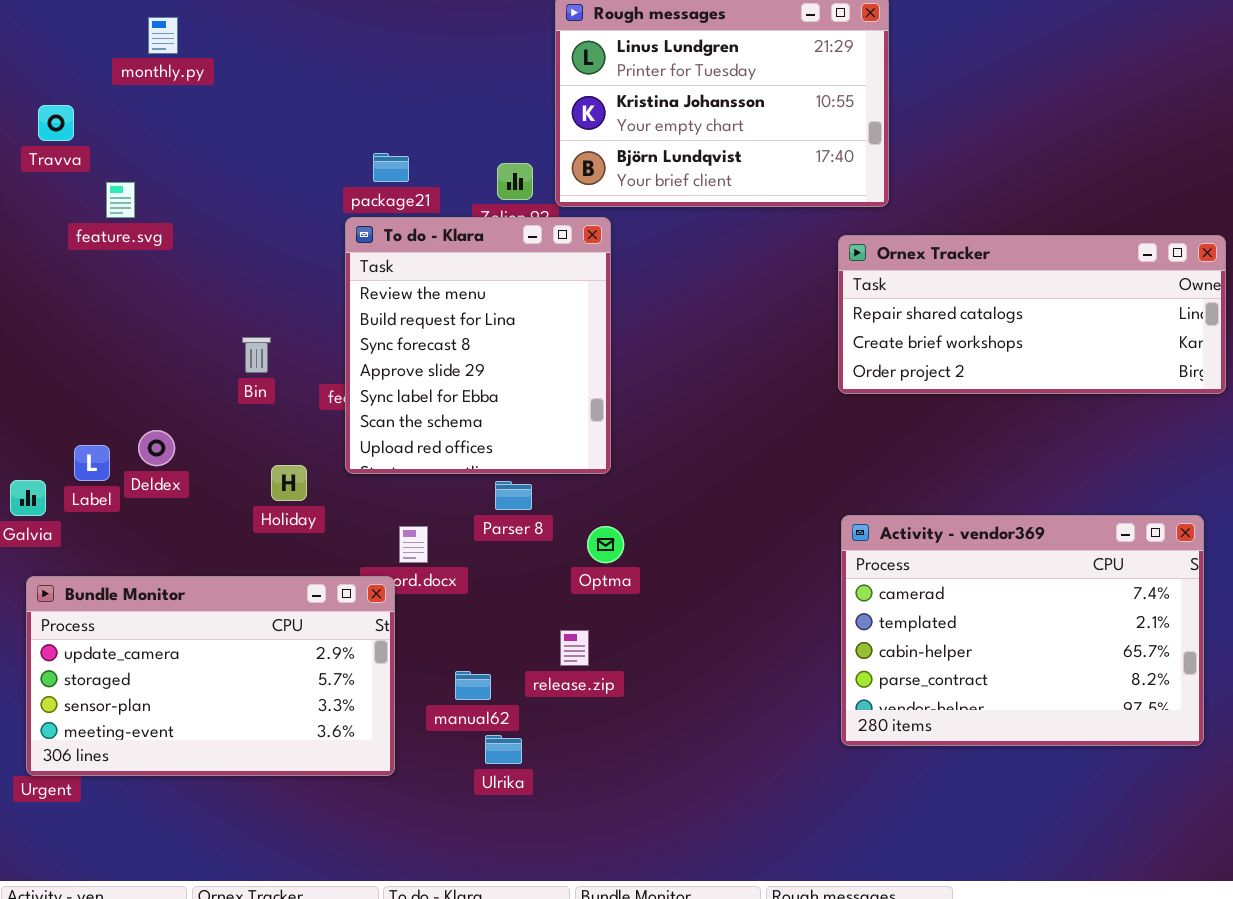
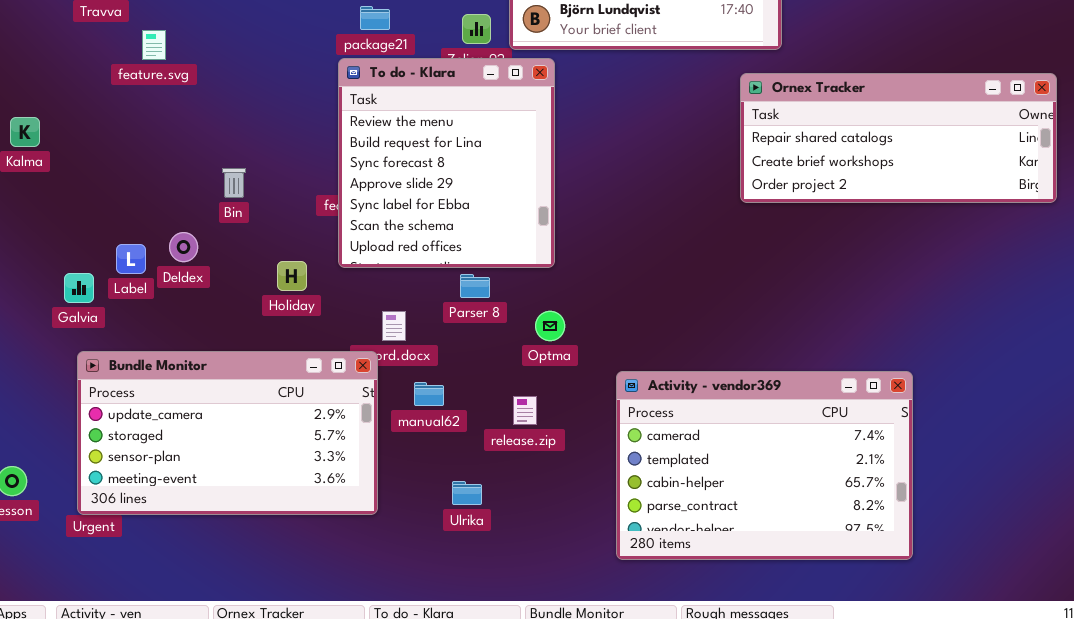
Bin: [242,337,271,373] -> [222,168,246,198], moved
Activity - vendor369: [841,515,1204,746] -> [616,371,913,560], moved
manual62: [455,671,491,700] -> [414,382,444,406], moved

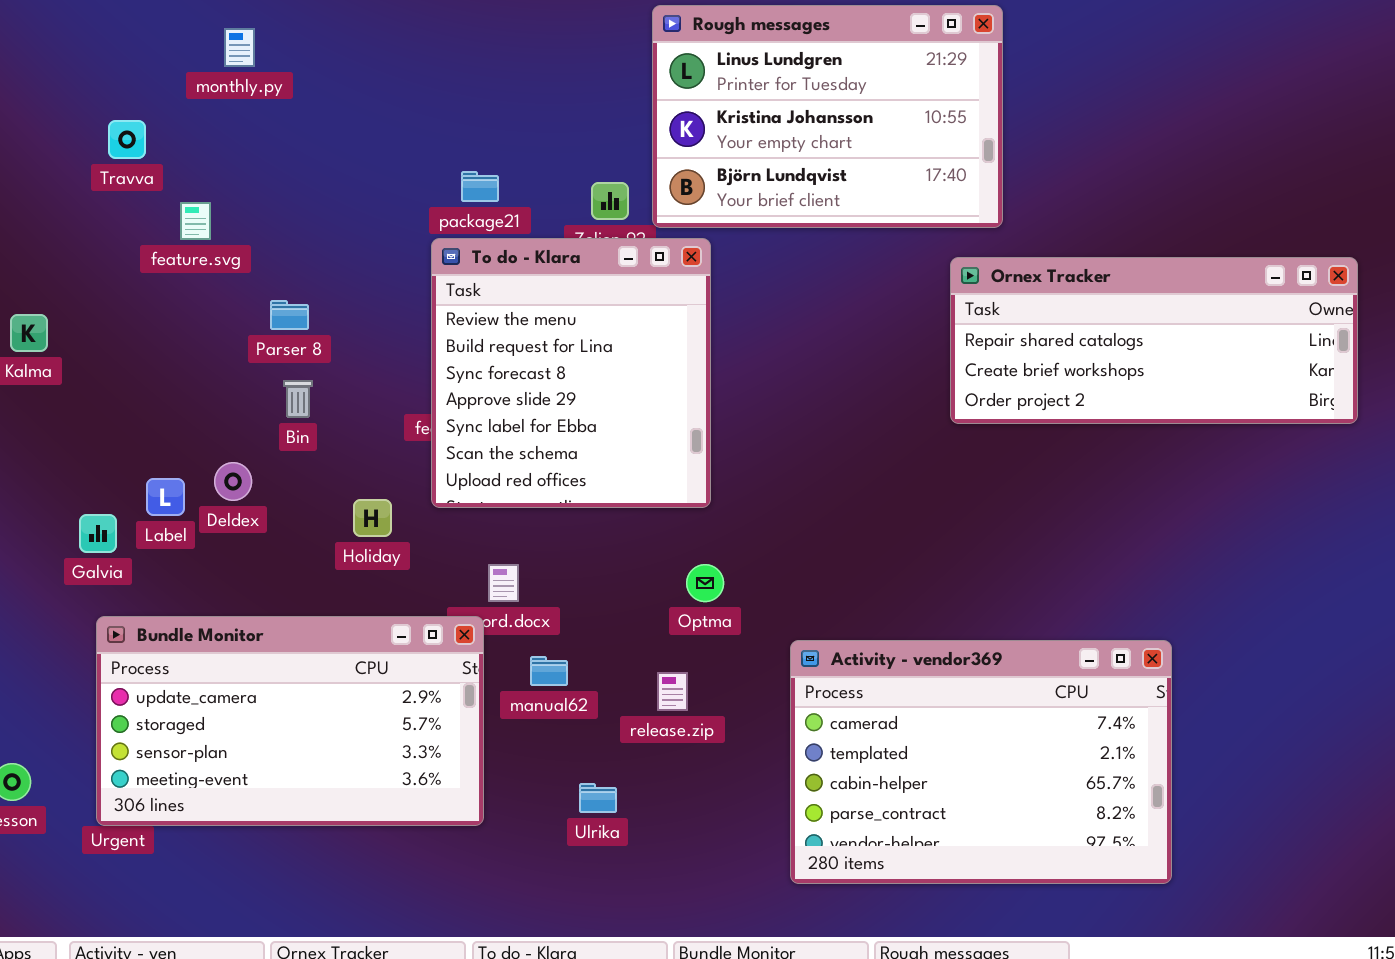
Parser 8: [460,274,490,298] -> [270,300,309,330], moved

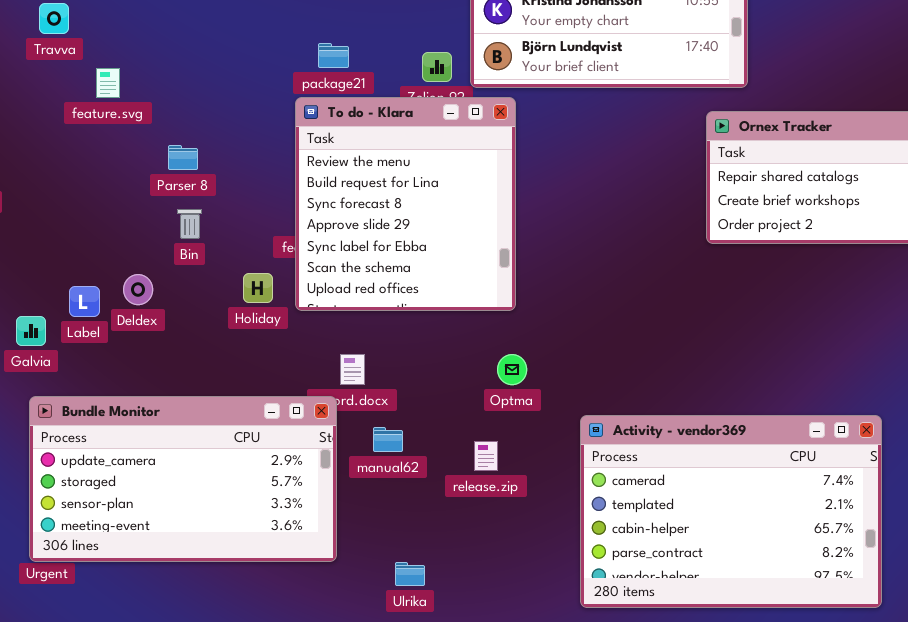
Holiday: [353,499,392,537] -> [243,273,273,303], moved
Ulrika: [579,783,617,813] -> [395,562,425,586], moved

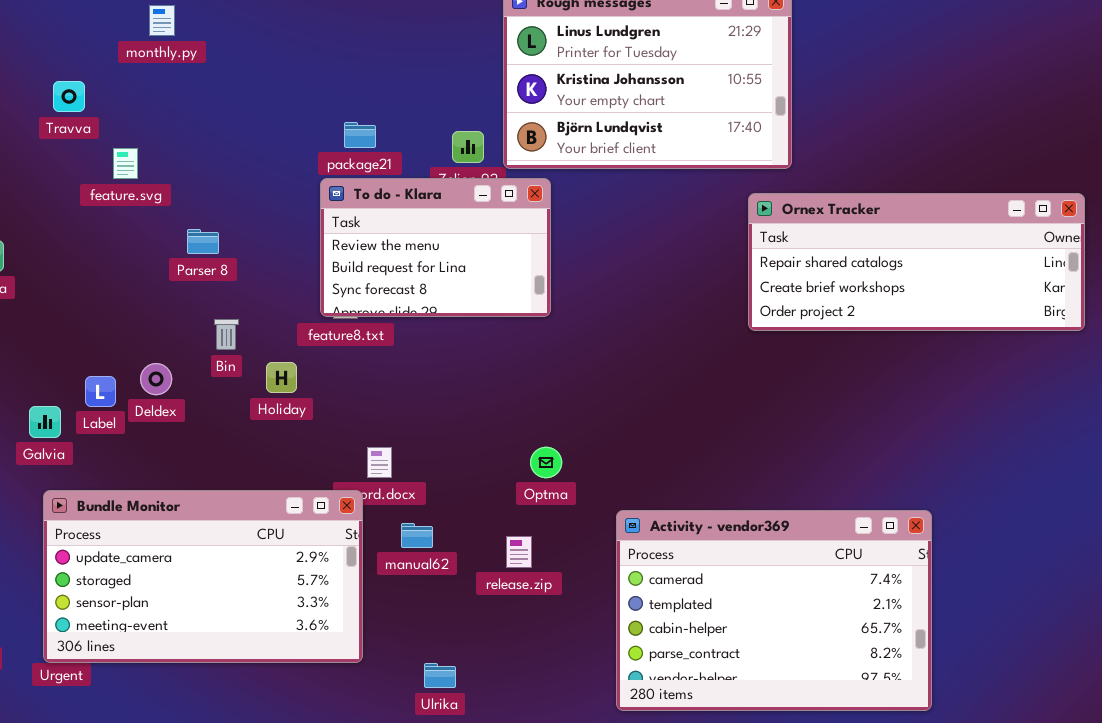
To do - Klara: [295,97,516,311] -> [320,178,551,317], resized
Bin: [177,209,202,239] -> [214,319,239,350], moved

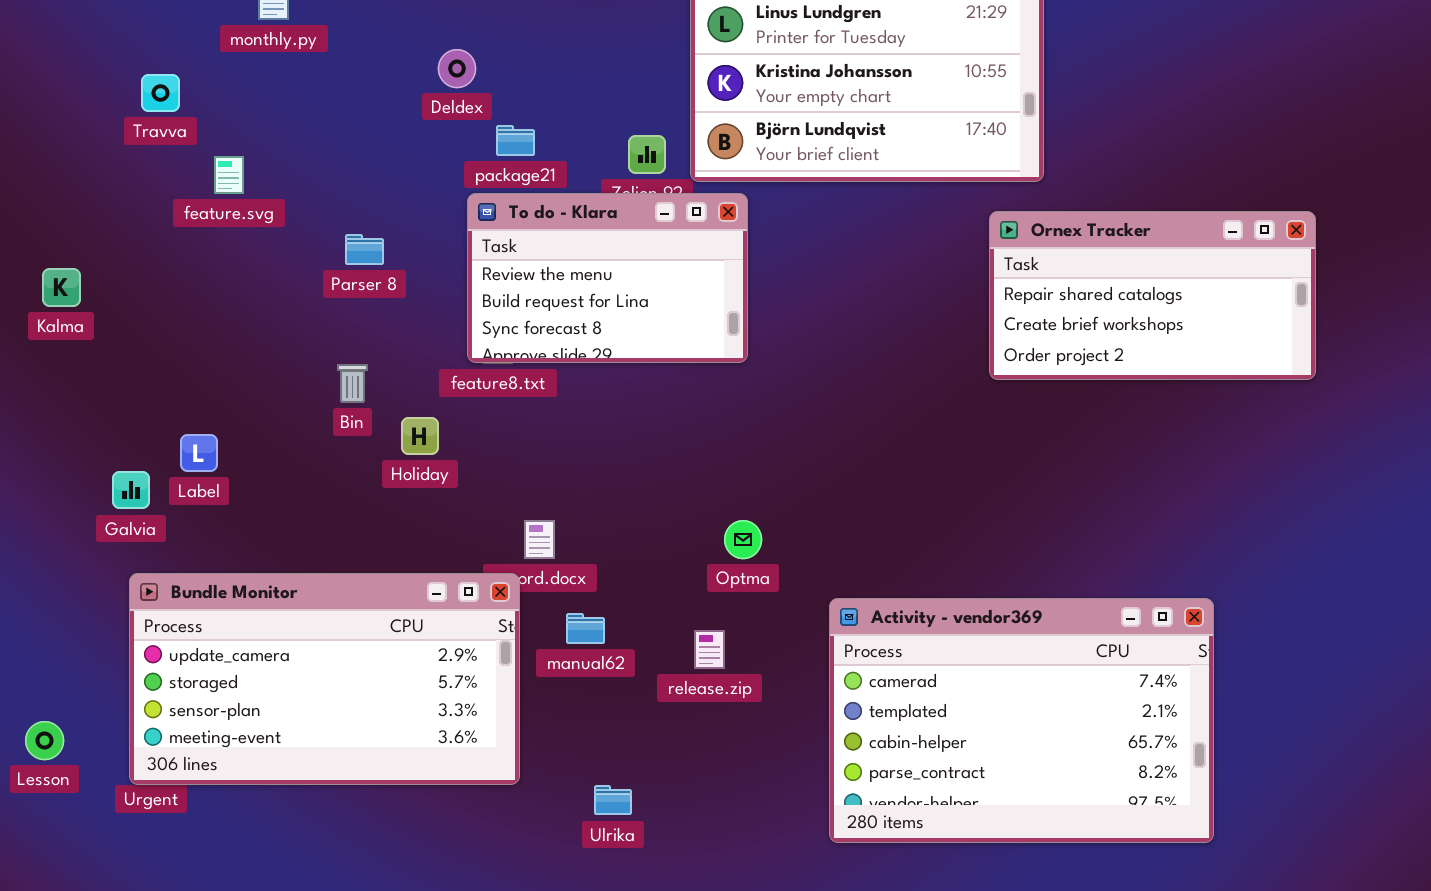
Ornex Tracker: [748,193,1085,331] -> [989,211,1316,380], resized
Parser 8: [187,229,219,254] -> [345,234,384,265], moved
Deldex: [140,363,172,395] -> [438,49,476,88], moved

